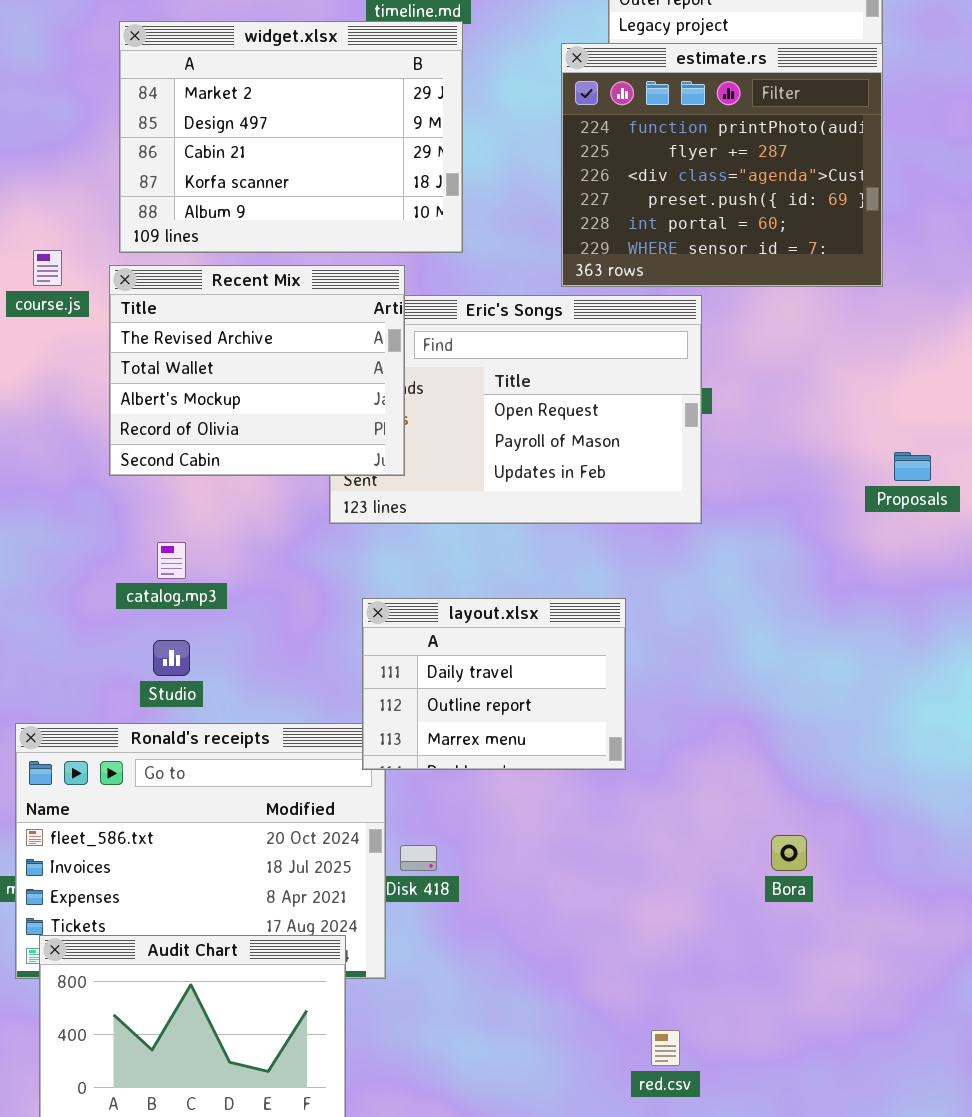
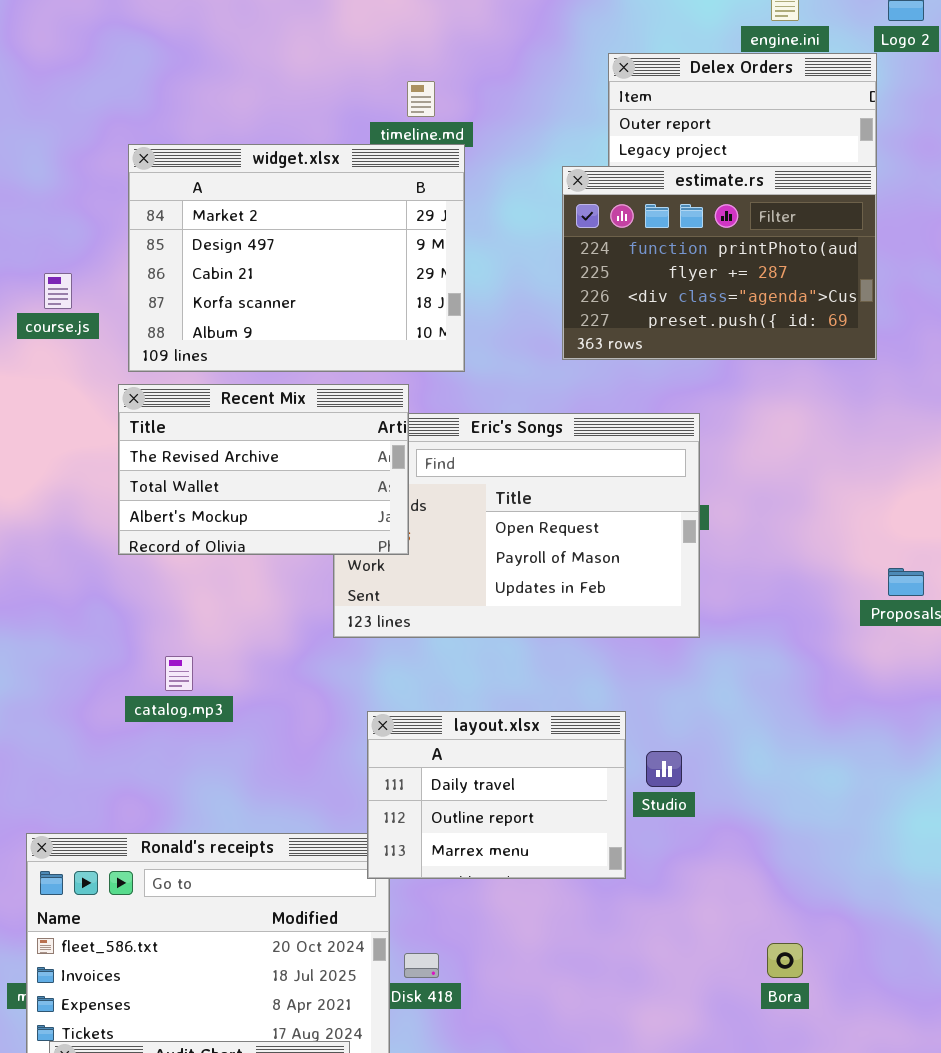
estimate.rs: [561,43,883,287] -> [562,166,877,360], resized
course.js: [33,250,62,286] -> [44,273,72,309], moved
Recent Mix: [109,265,405,476] -> [118,384,409,555], resized
Studio: [153,640,190,676] -> [646,751,682,787], moved

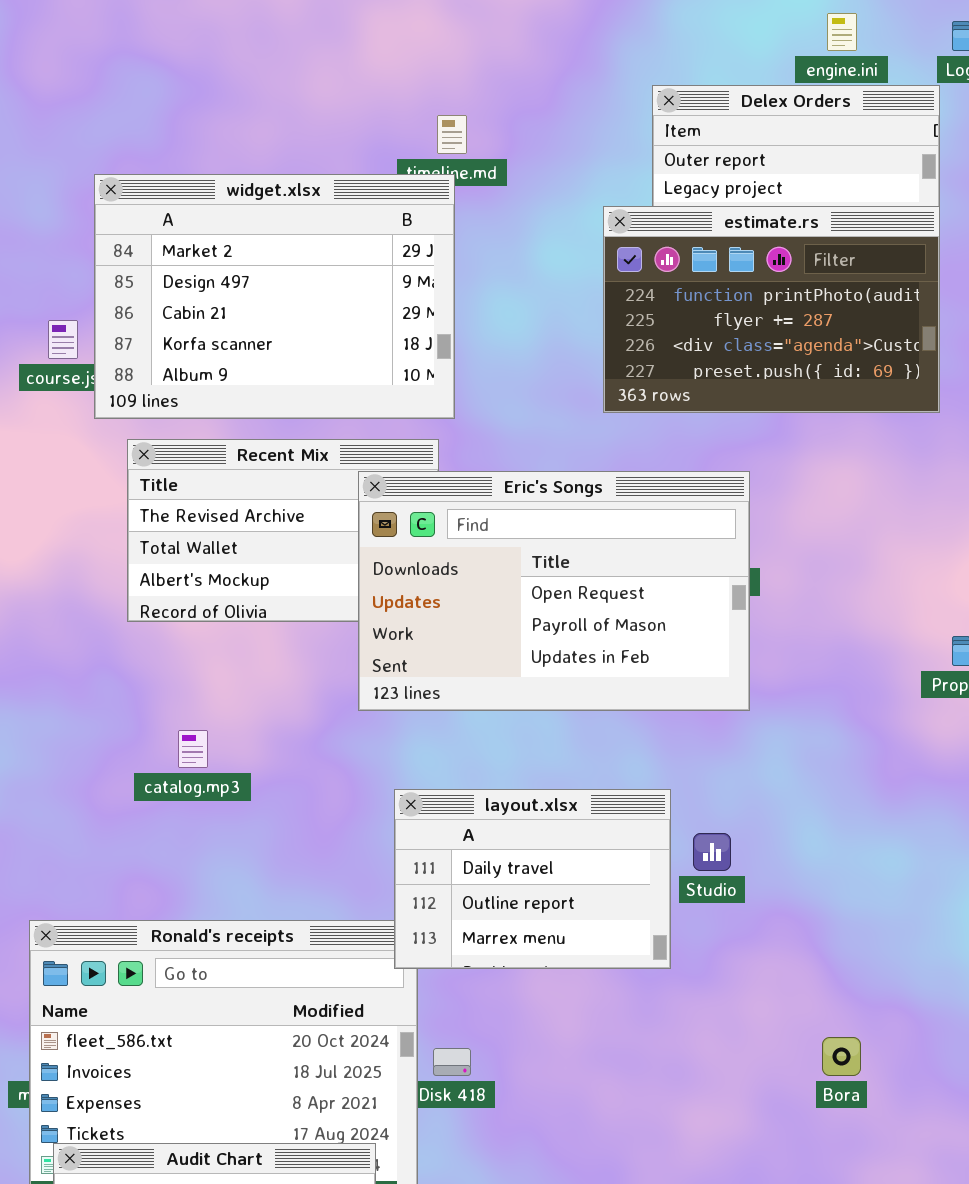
widget.xlsx: [128,144,465,372] -> [94,174,455,419], moved
Eric's Songs: [333,413,700,638] -> [358,471,750,711], raised

